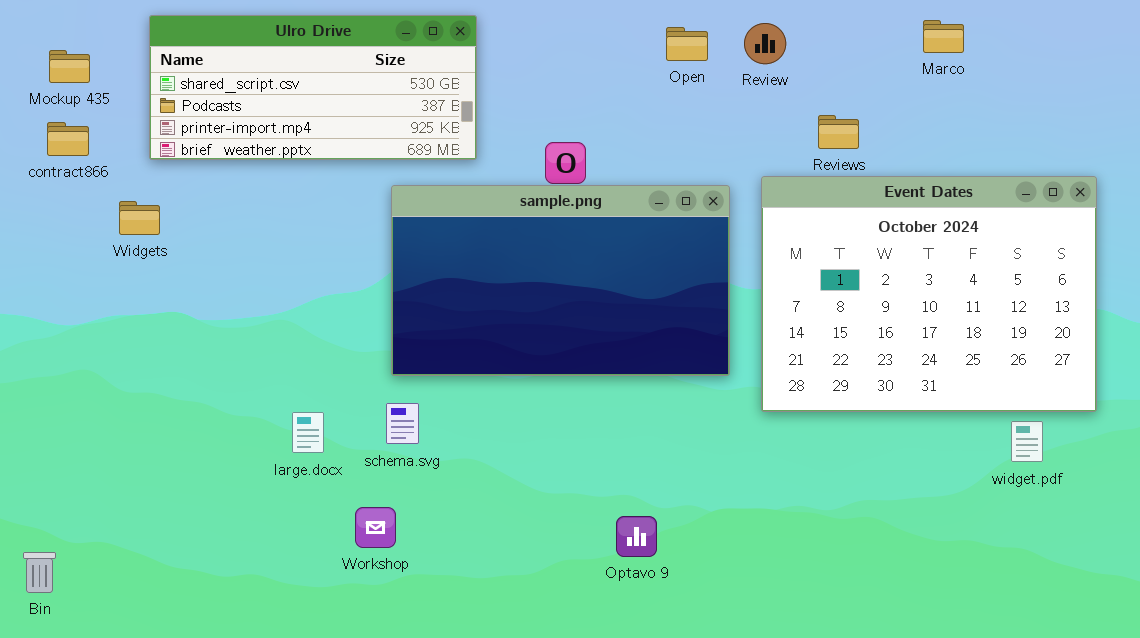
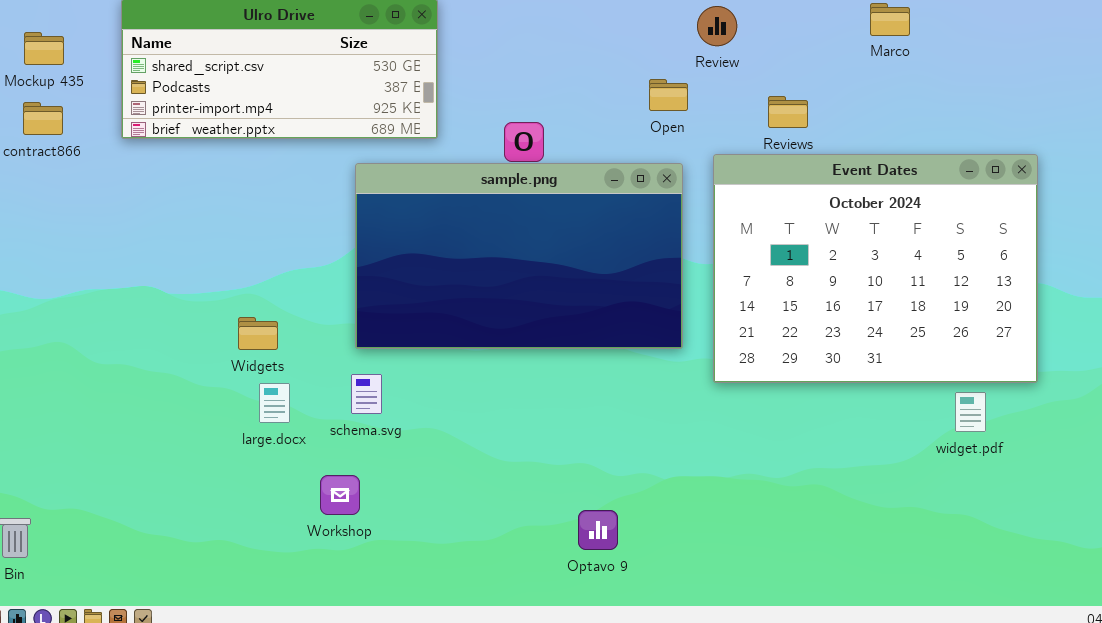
Open: [666,27,708,61] -> [649,79,688,111], moved
Widgets: [119,201,160,235] -> [238,317,278,350], moved
Optavo 9: [616,516,657,557] -> [578,510,618,550], moved

